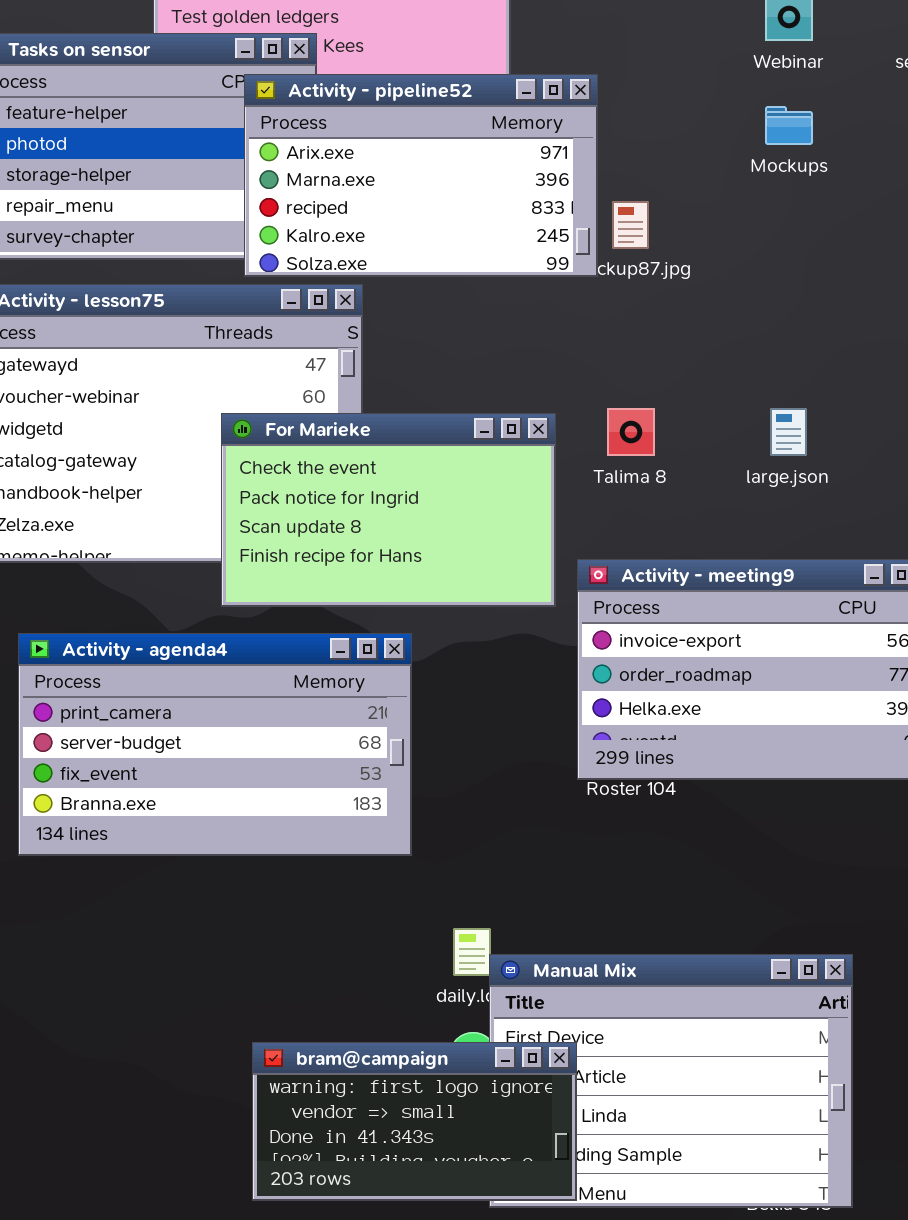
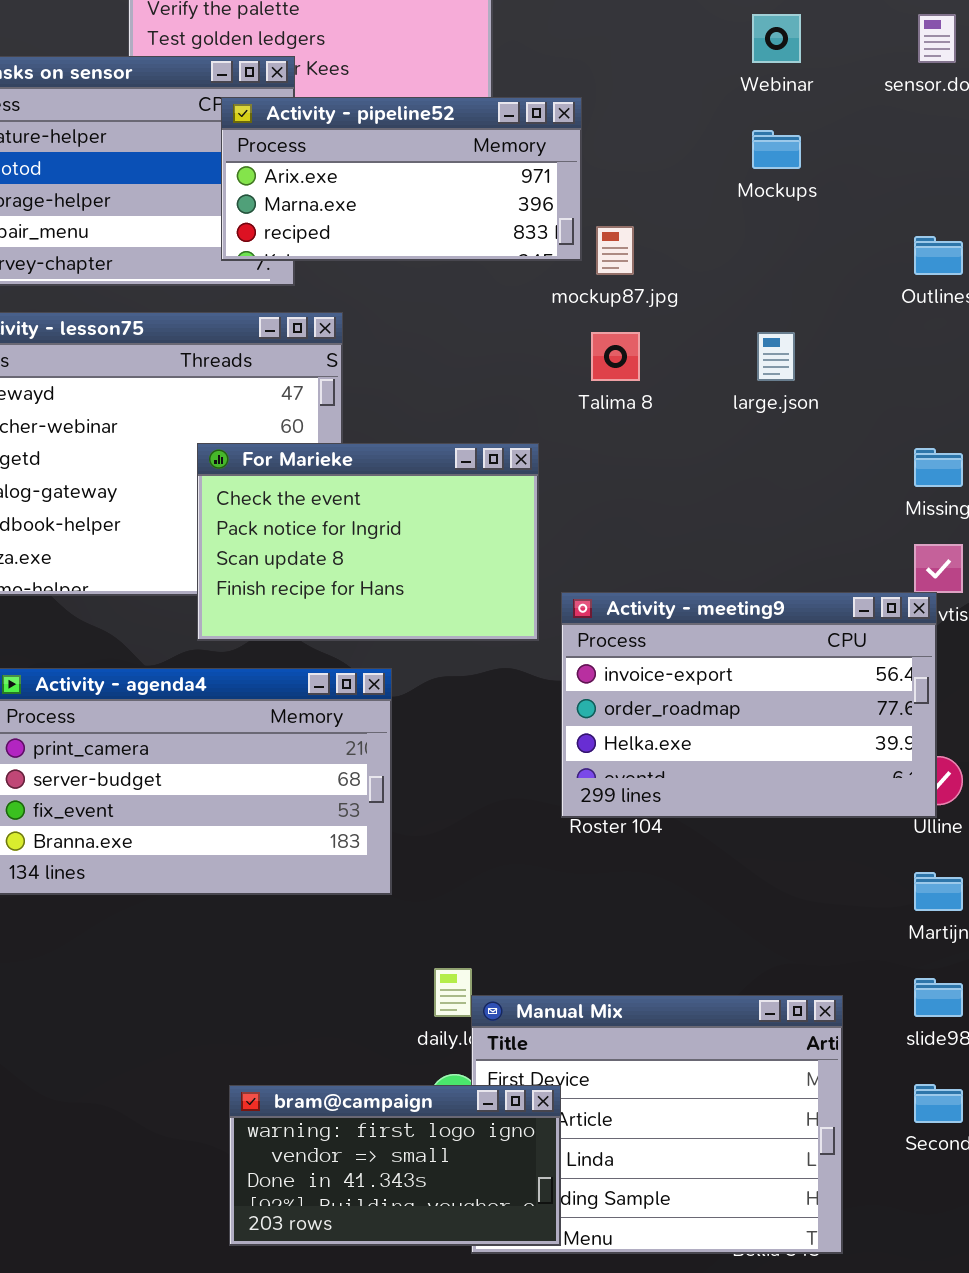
Activity - pipeline52: [244,74,598,277] -> [221,97,582,261], resized
Talima 8: [607,408,655,456] -> [591,332,640,381], moved
large.json: [770,408,807,456] -> [757,332,795,381], moved

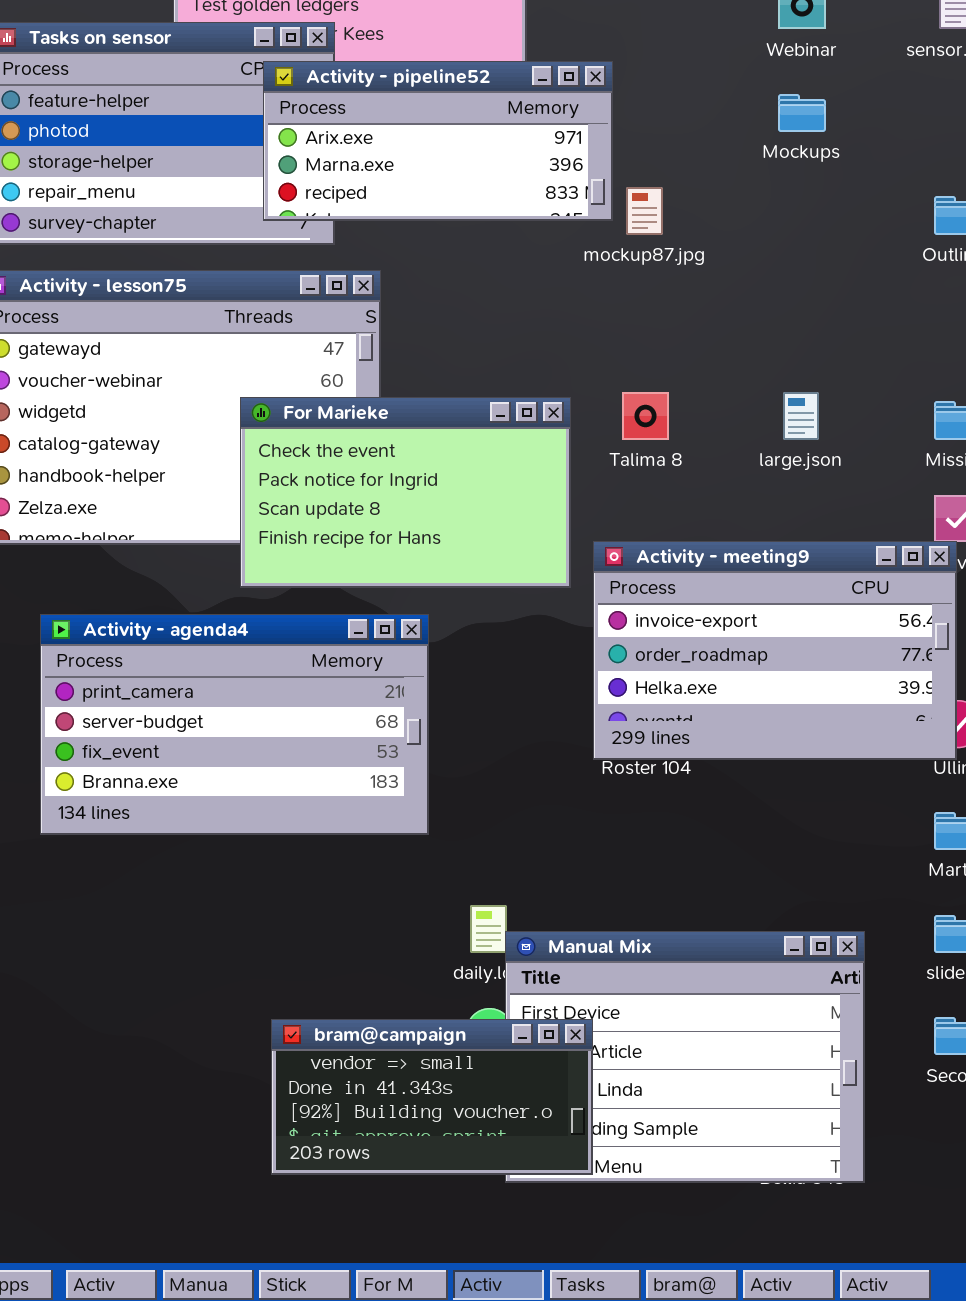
Talima 8: [591,332,640,381] -> [622,392,669,440], moved
large.json: [757,332,795,381] -> [783,392,819,440], moved
bram@campaign: [229,1085,561,1246] -> [271,1019,593,1175], scrolled down 1 row

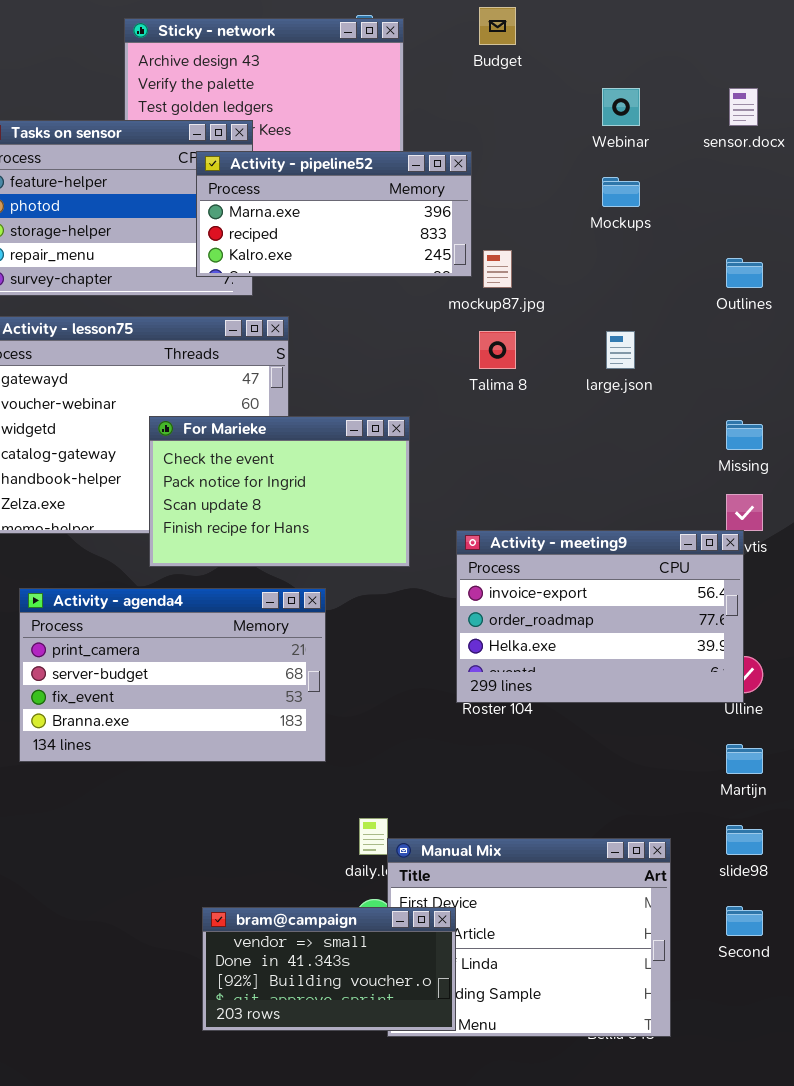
Activity - pipeline52: [263,61,613,221] -> [196,151,472,277], scrolled down 1 row
Talima 8: [622,392,669,440] -> [479,331,516,369], moved
large.json: [783,392,819,440] -> [606,331,635,369], moved
For Marieke: [240,397,571,588] -> [149,416,410,567], moved

